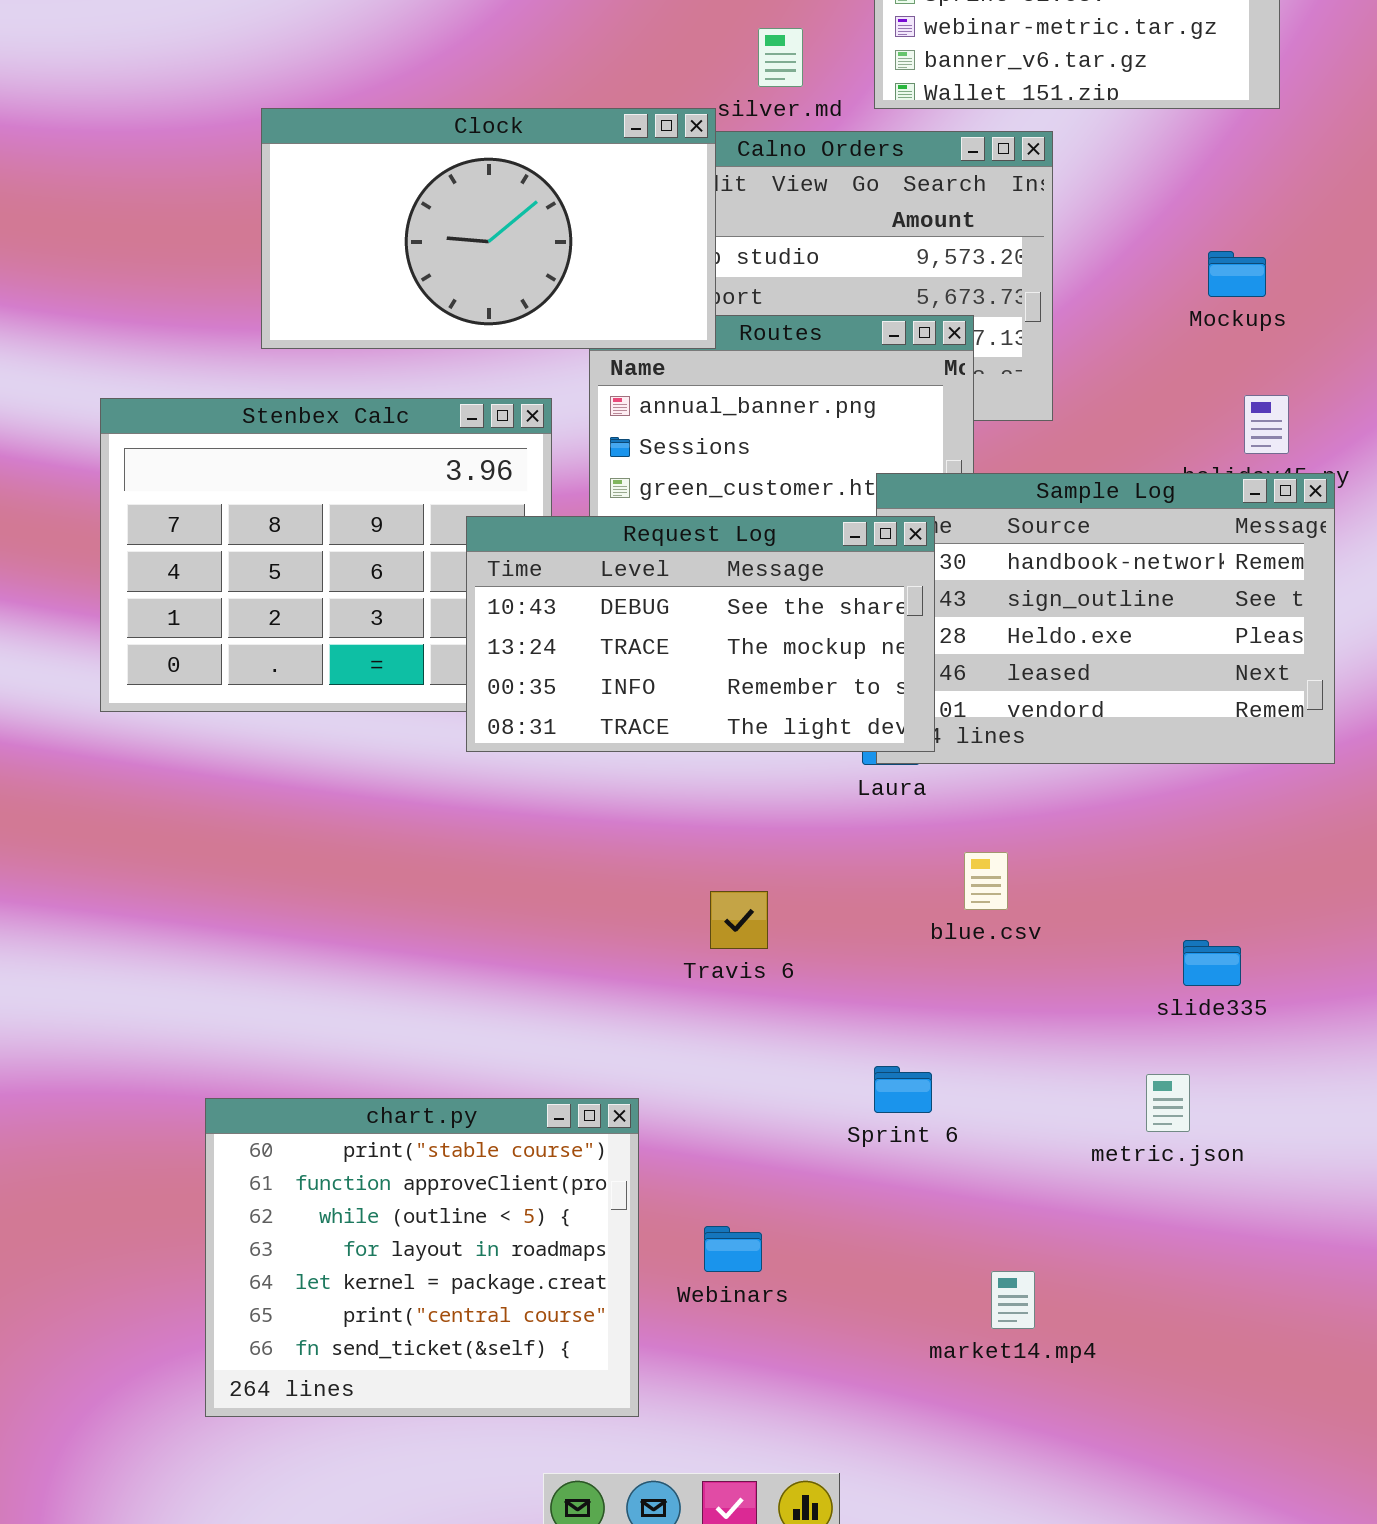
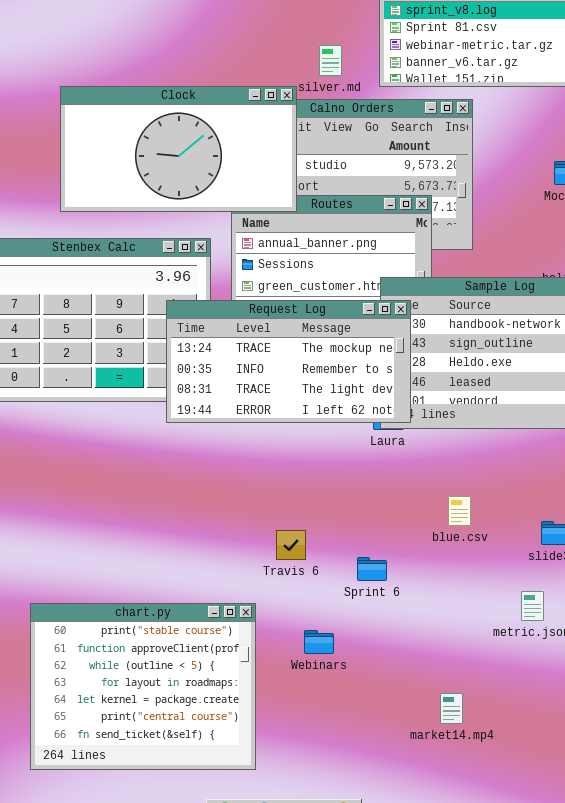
Request Log: [466,516,935,752] -> [166,300,411,423], scrolled down 1 row
blue.csv: [964,852,1008,910] -> [448,496,471,526], moved
Travis 6: [710,891,768,949] -> [276,530,306,560], moved
Sprint 6: [874,1066,932,1113] -> [357,557,387,581], moved
Webinars: [704,1226,762,1272] -> [304,630,334,654], moved

